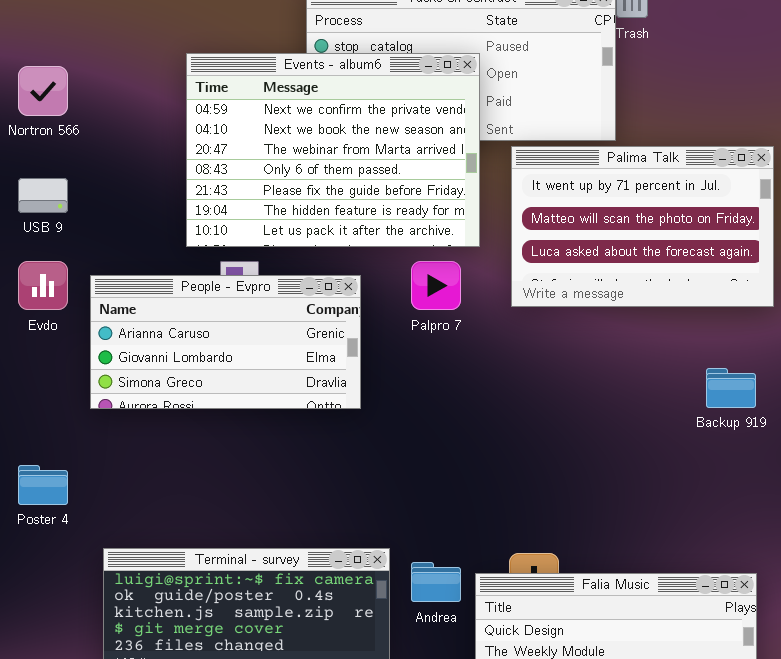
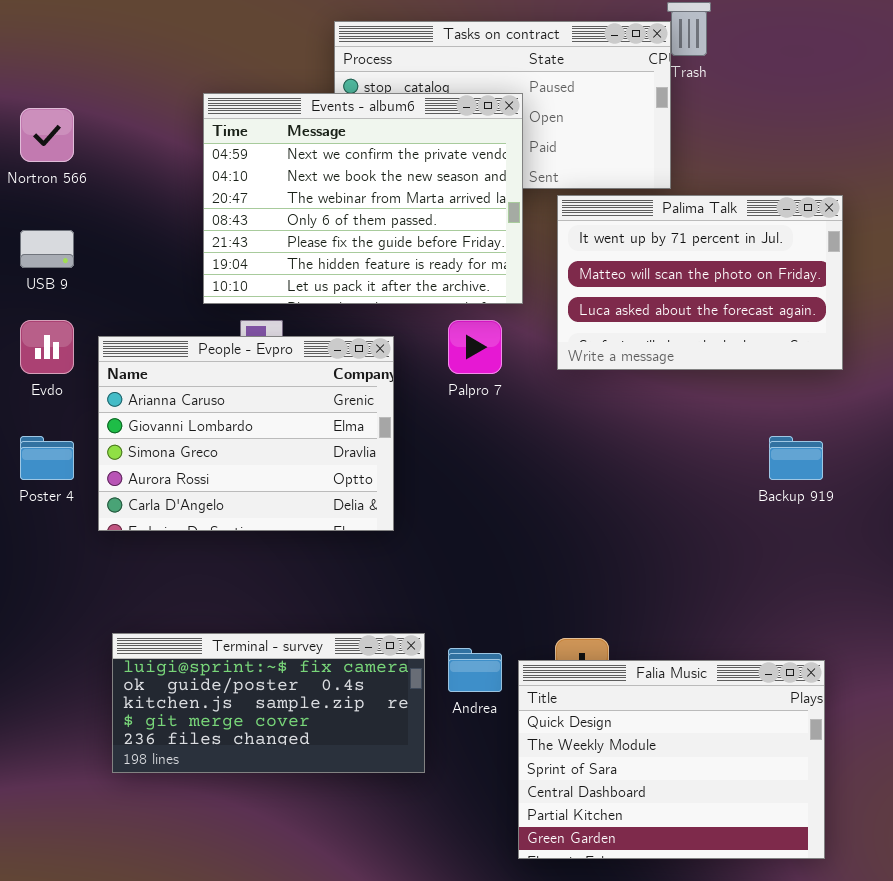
People - Evpro: [90,275,361,409] -> [98,336,394,531], resized
Poster 4: [18,465,68,505] -> [20,436,74,480], moved

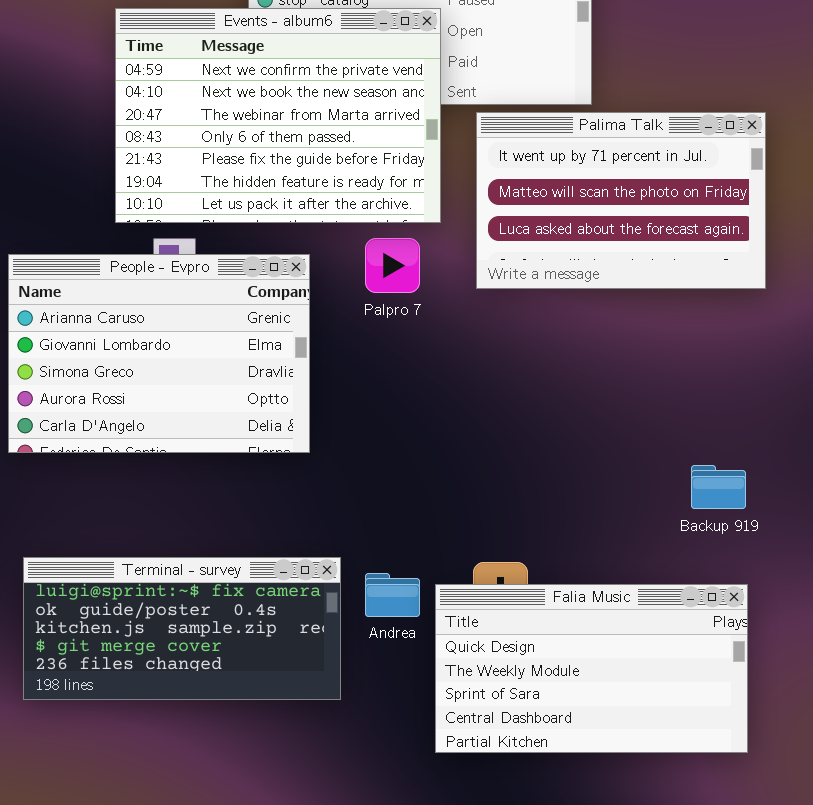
Backup 919: [769,436,823,480] -> [691,465,746,509], moved
Falia Music: [518,660,825,859] -> [435,584,748,753], resized

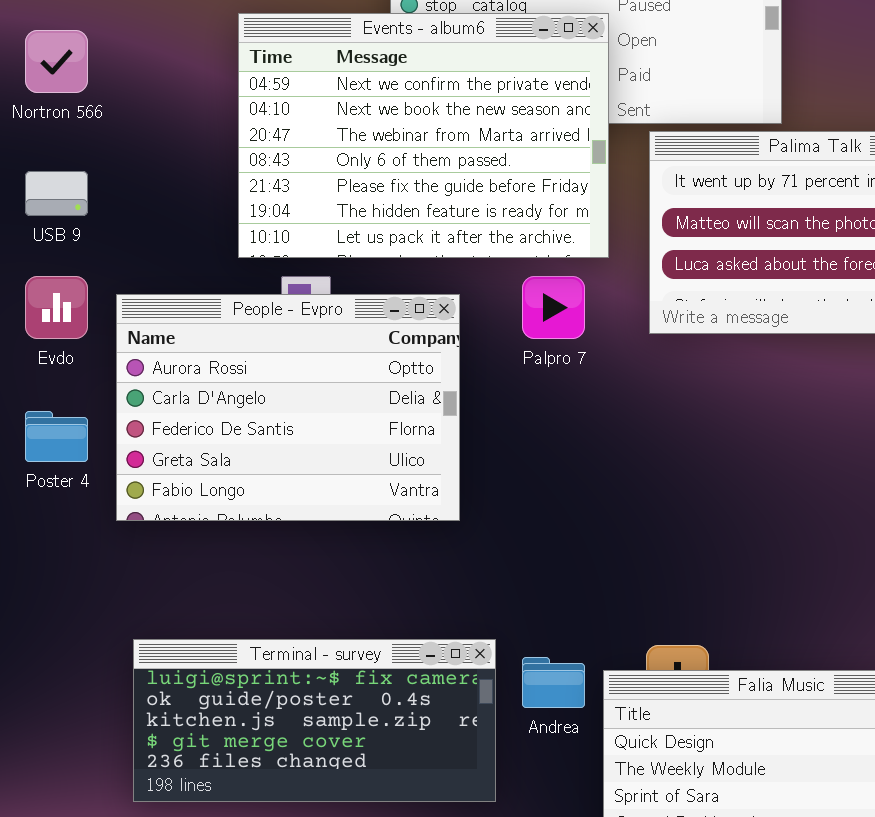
People - Evpro: [8,254,310,453] -> [116,294,460,521], scrolled down 3 rows

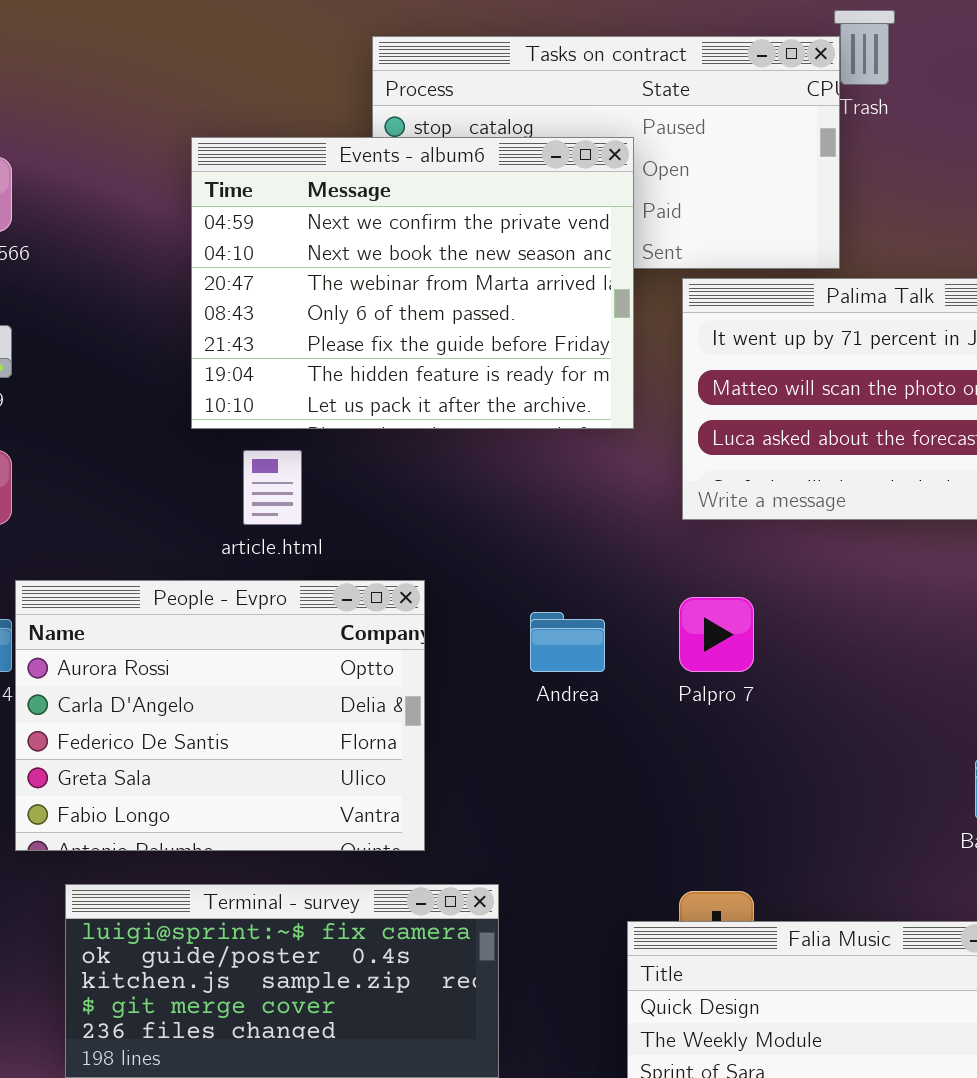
Palpro 7: [522,276,585,339] -> [679,597,754,672], moved
People - Evpro: [116,294,460,521] -> [15,580,425,851], moved
Andrea: [522,657,585,708] -> [530,612,605,672], moved

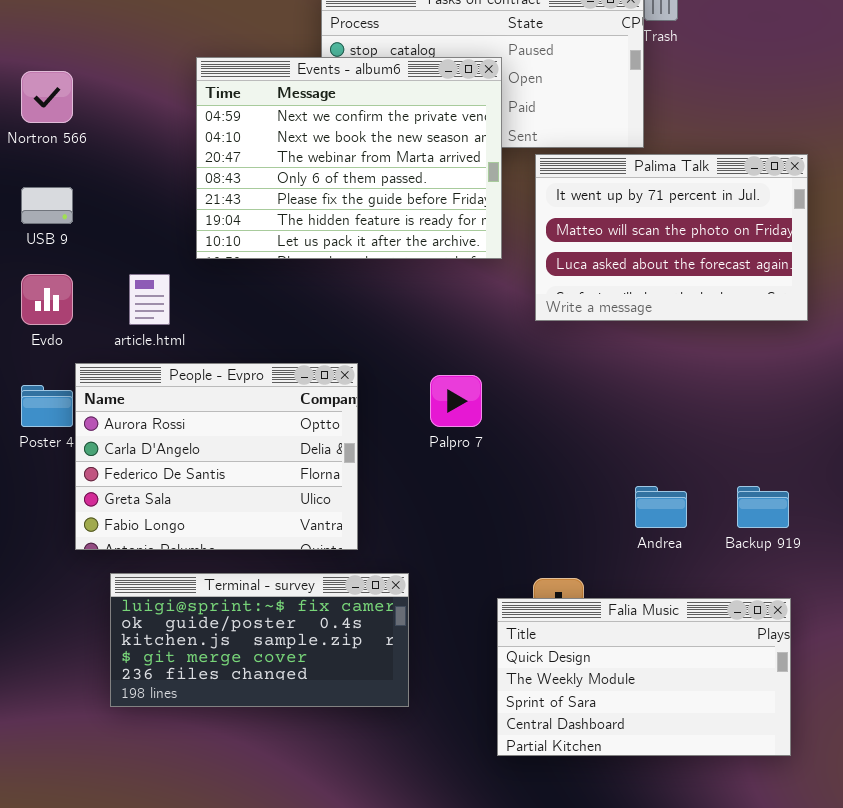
article.html: [243,450,302,525] -> [129,274,170,325], moved
Palpro 7: [679,597,754,672] -> [430,375,482,427], moved
Andrea: [530,612,605,672] -> [635,486,687,528], moved

